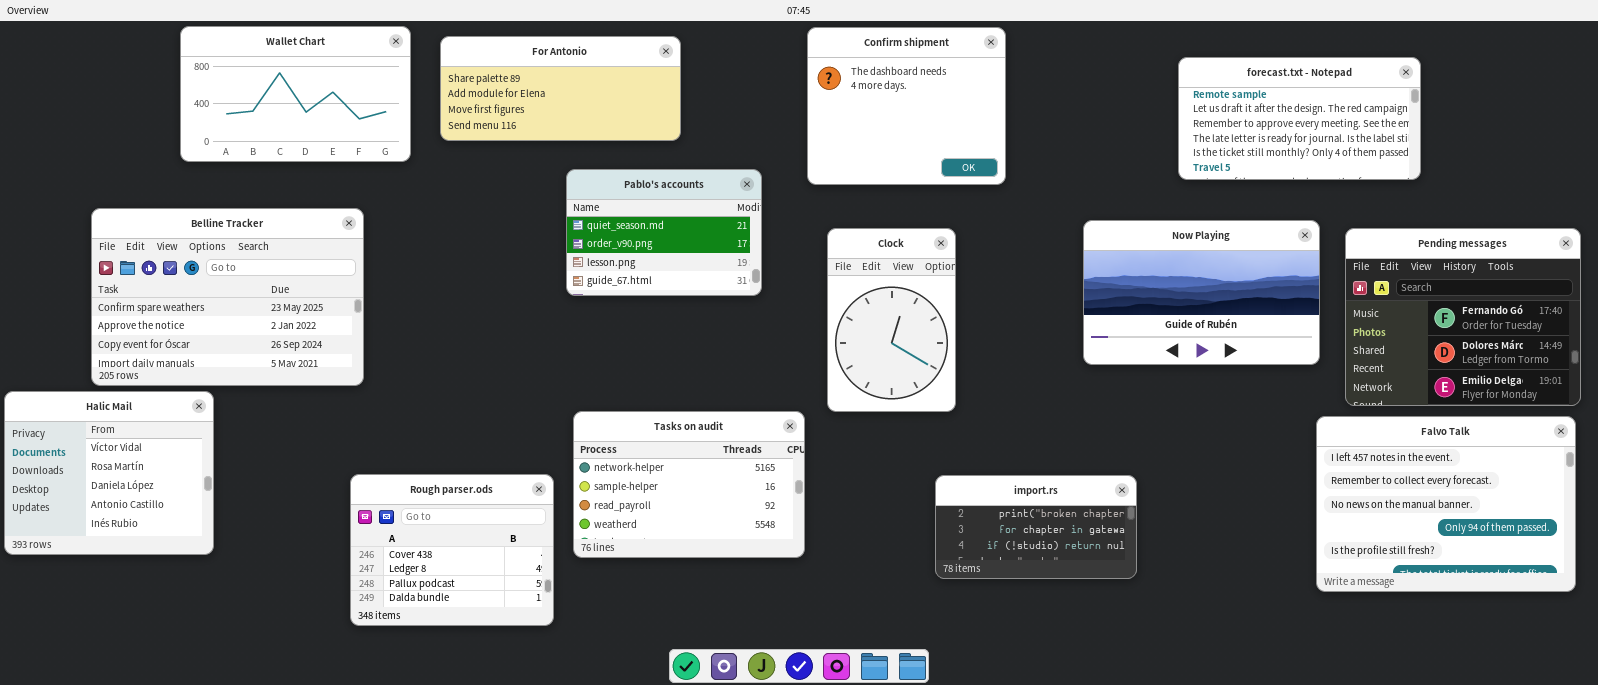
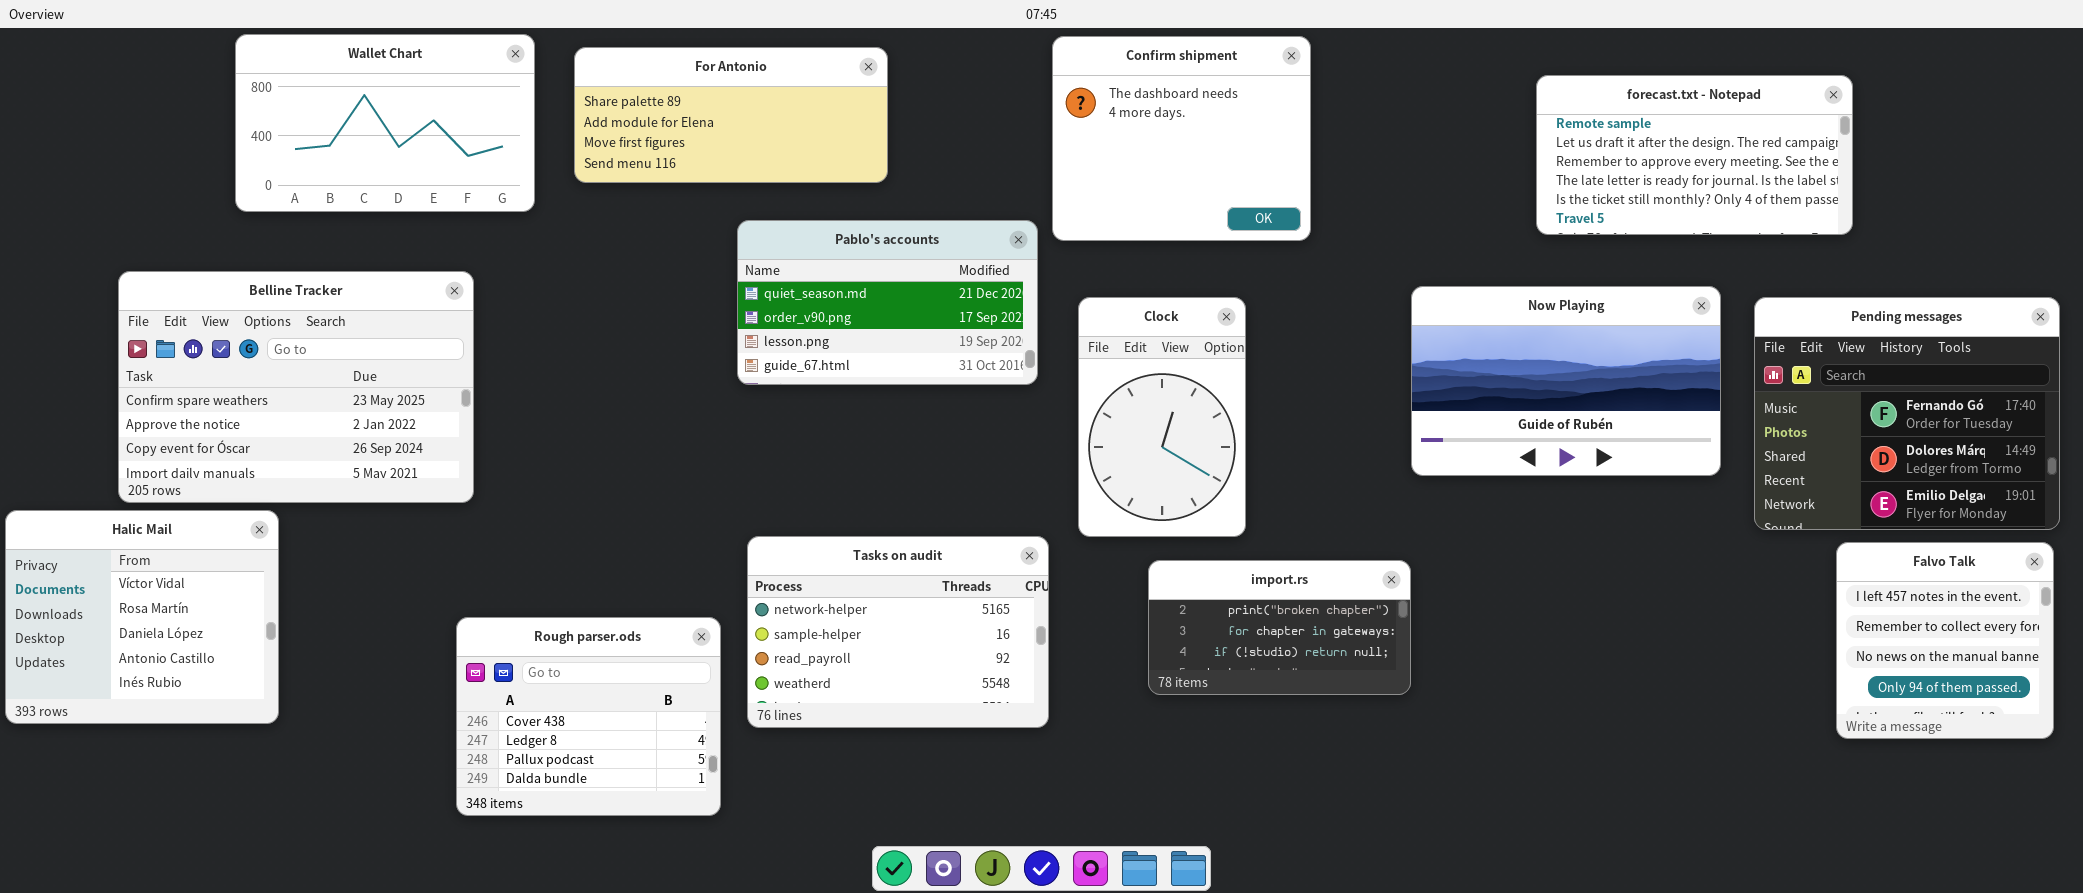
Pablo's accounts: [566,169,762,296] -> [737,220,1038,385], resized
Falvo Talk: [1316,416,1576,592] -> [1836,542,2054,739], resized
import.rs: [935,475,1137,579] -> [1148,560,1411,695], moved

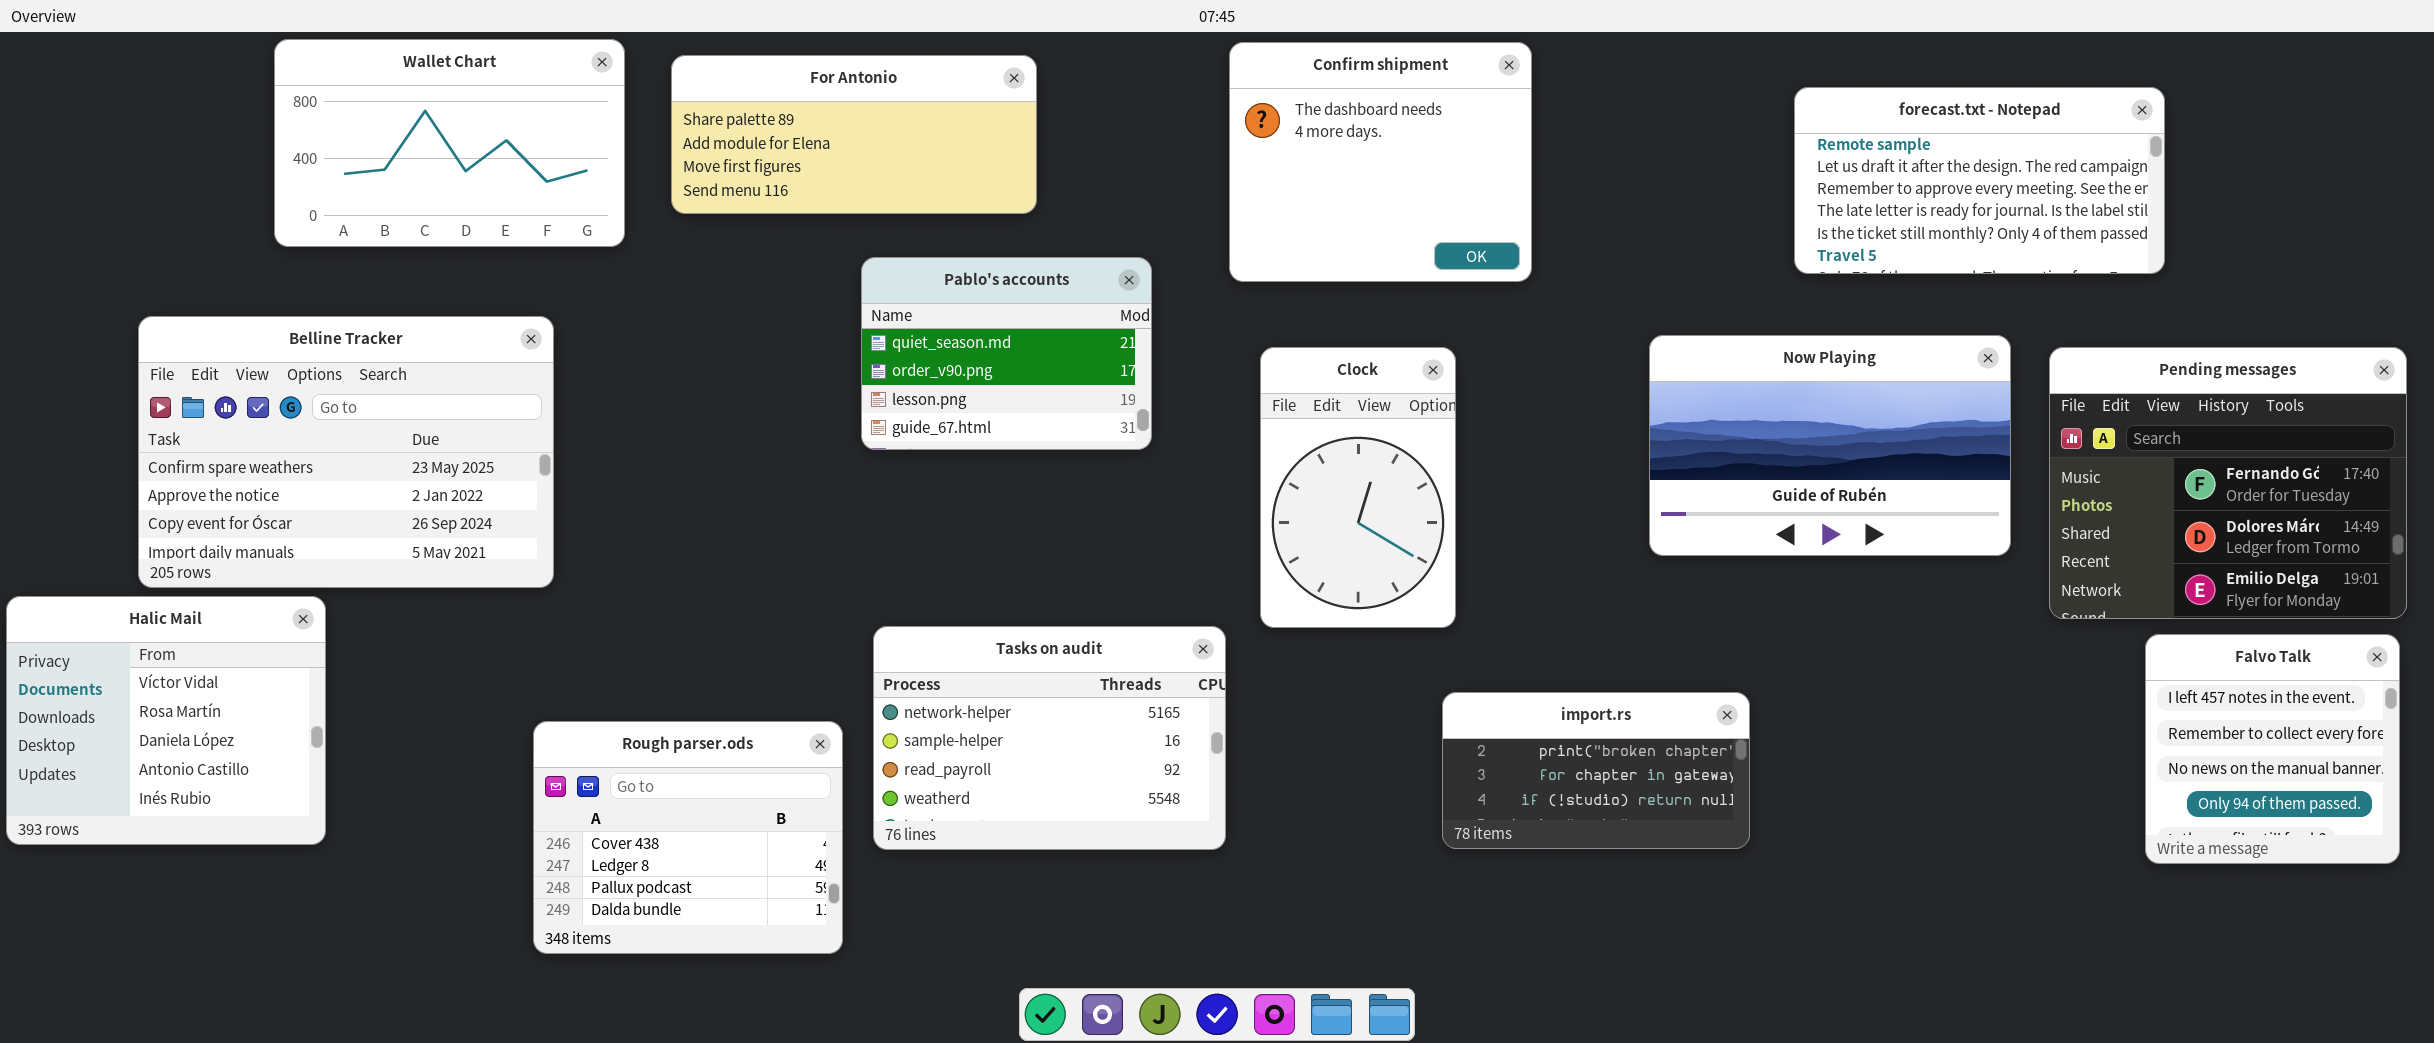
Pablo's accounts: [737,220,1038,385] -> [861,257,1152,450], resized
import.rs: [1148,560,1411,695] -> [1442,692,1750,849], moved

